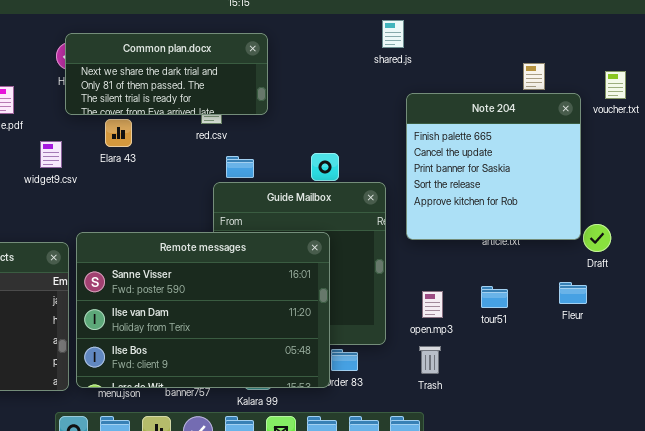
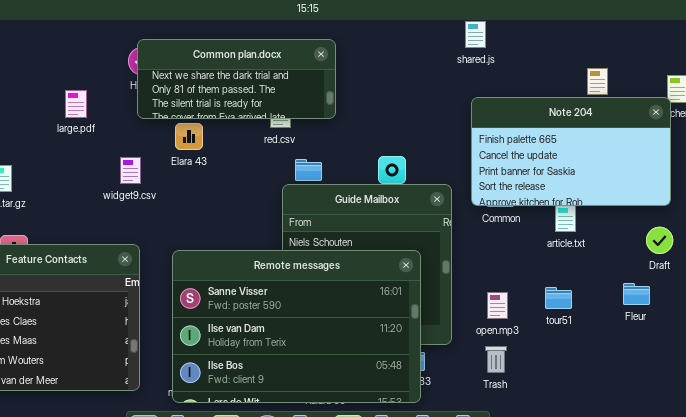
shared.js: [382,20,404,48] -> [465,21,486,48], moved
Note 204: [406,93,581,240] -> [471,97,671,206], resized
widget9.csv: [40,141,62,168] -> [120,157,141,184], moved
Remote messages: [76,232,330,388] -> [172,250,421,403], moved

